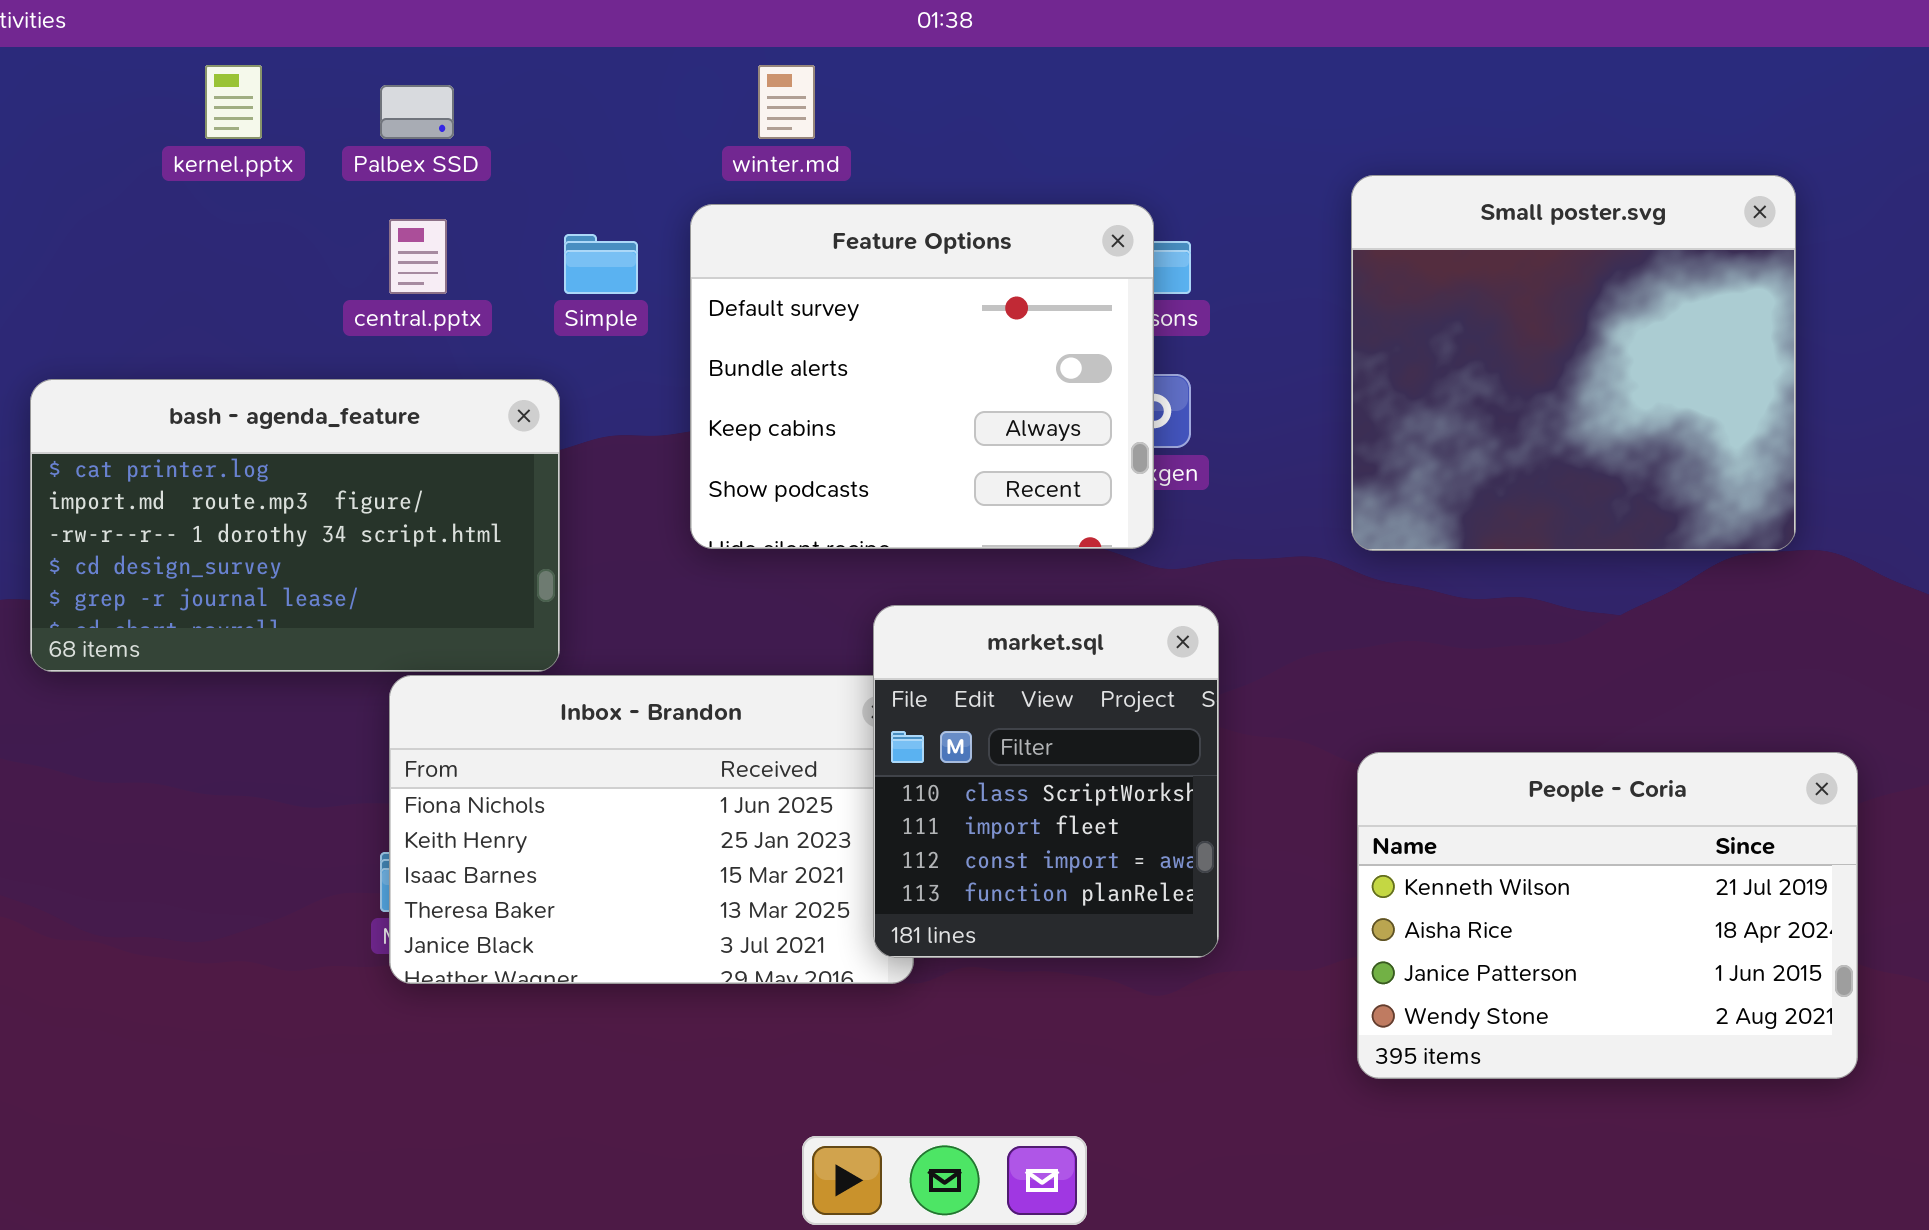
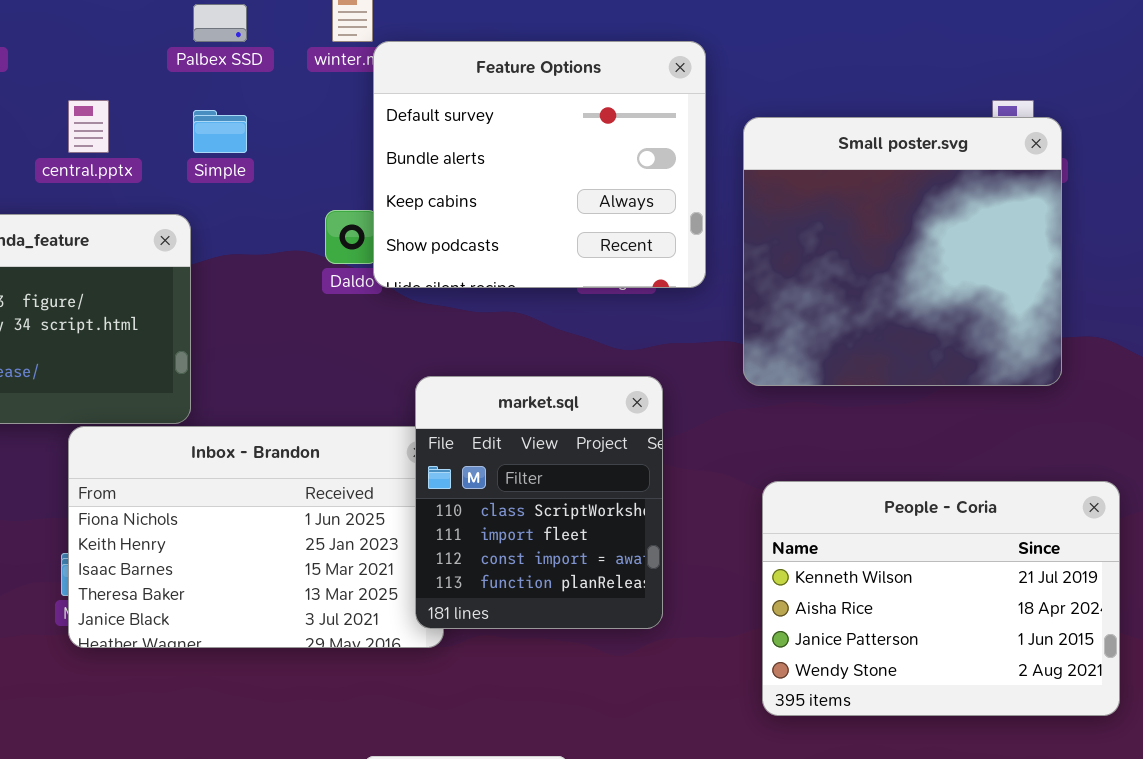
Palbex SSD: [380,85,454,139] -> [193,4,247,42], moved
Small poster.svg: [1351,175,1796,551] -> [743,117,1062,386], moved
Feature Options: [690,204,1154,549] -> [373,41,706,288], moved

